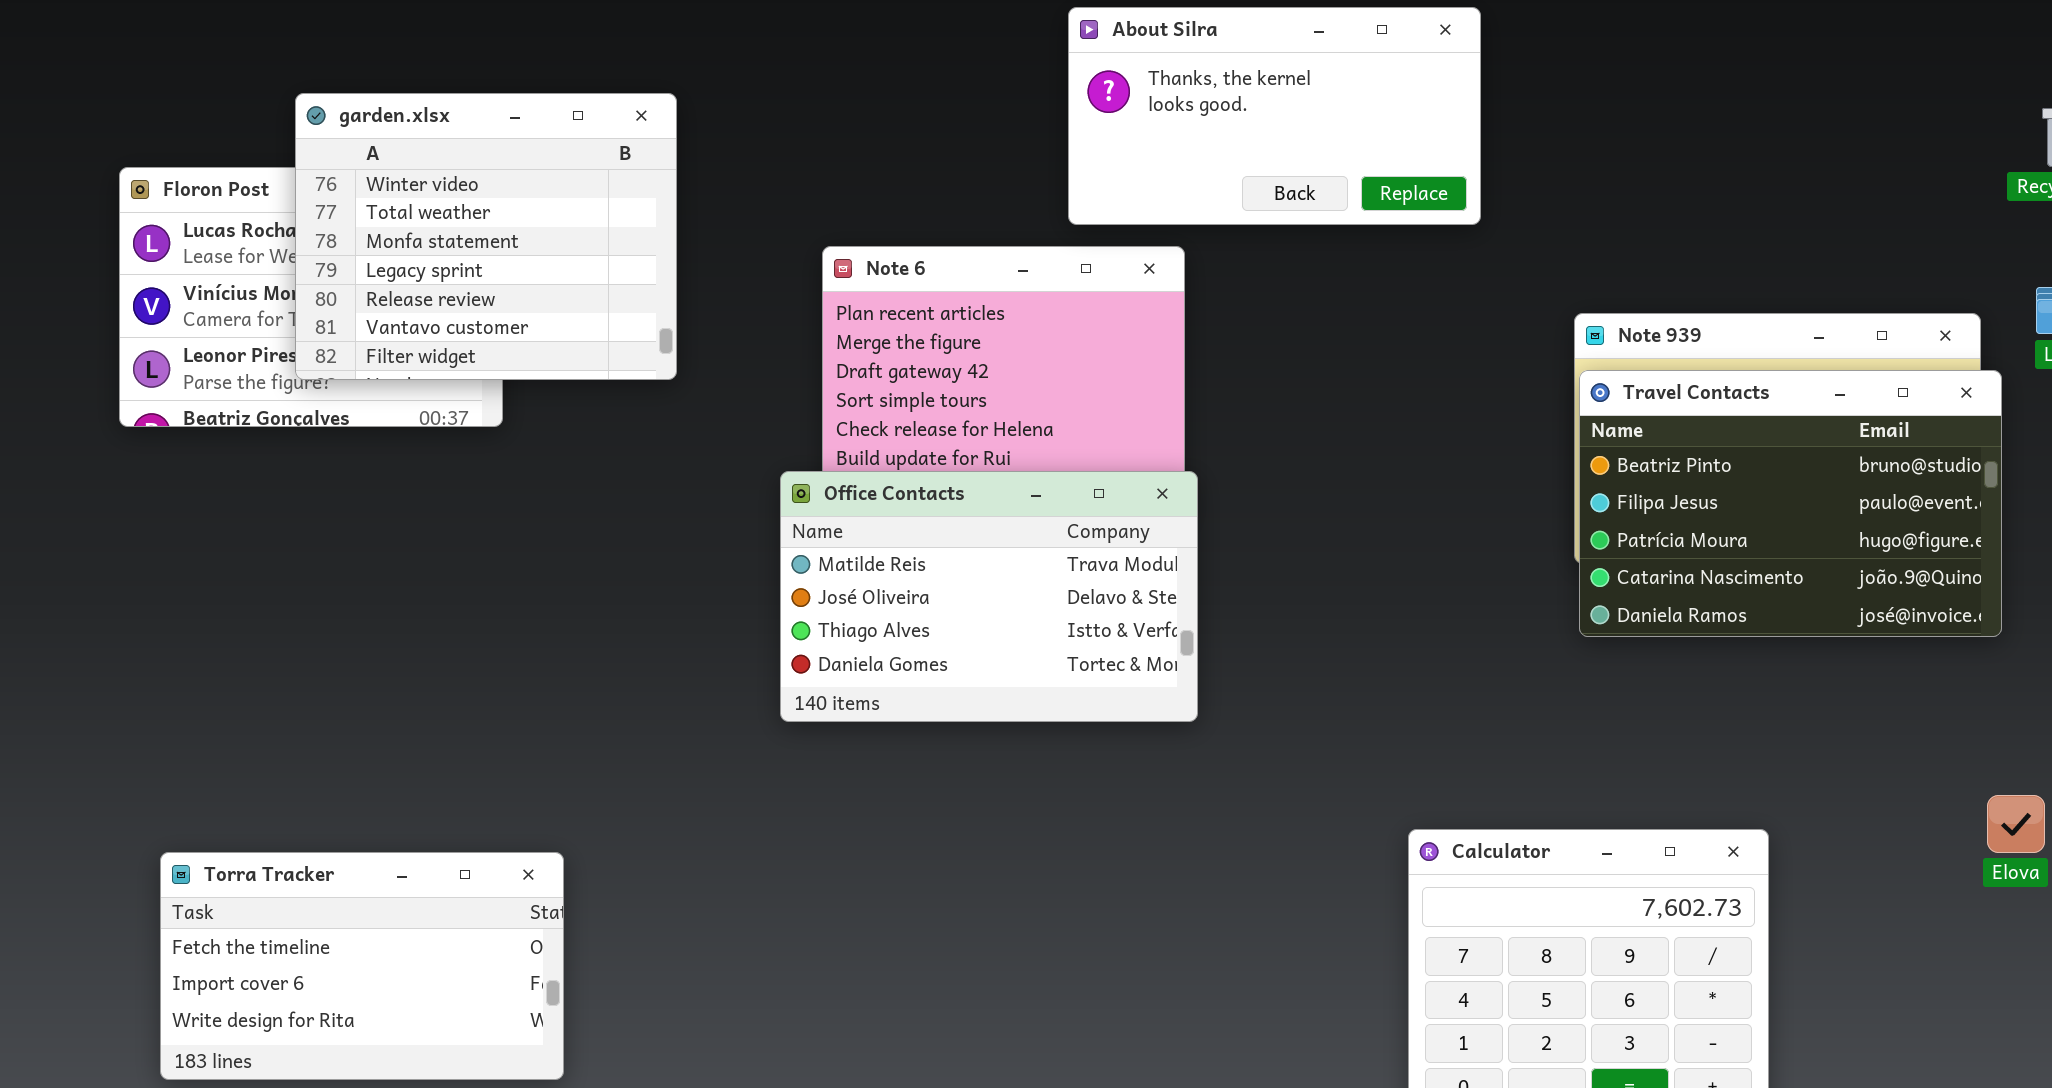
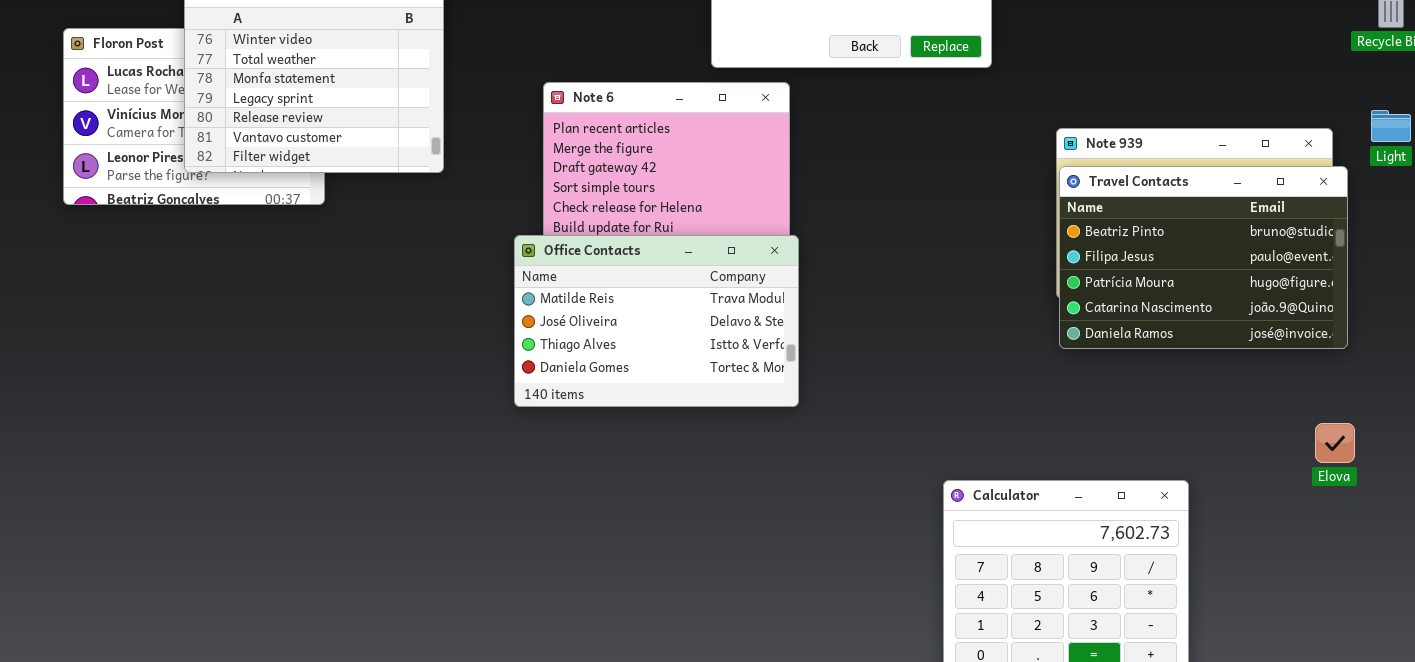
Elova: [1987,795,2045,853] -> [1315,423,1355,463], moved
Torra Tracker: [160,852,564,1080] -> none, closed

